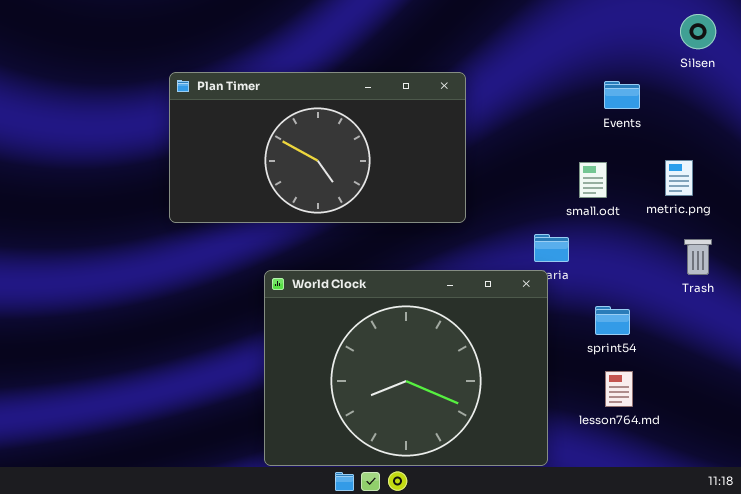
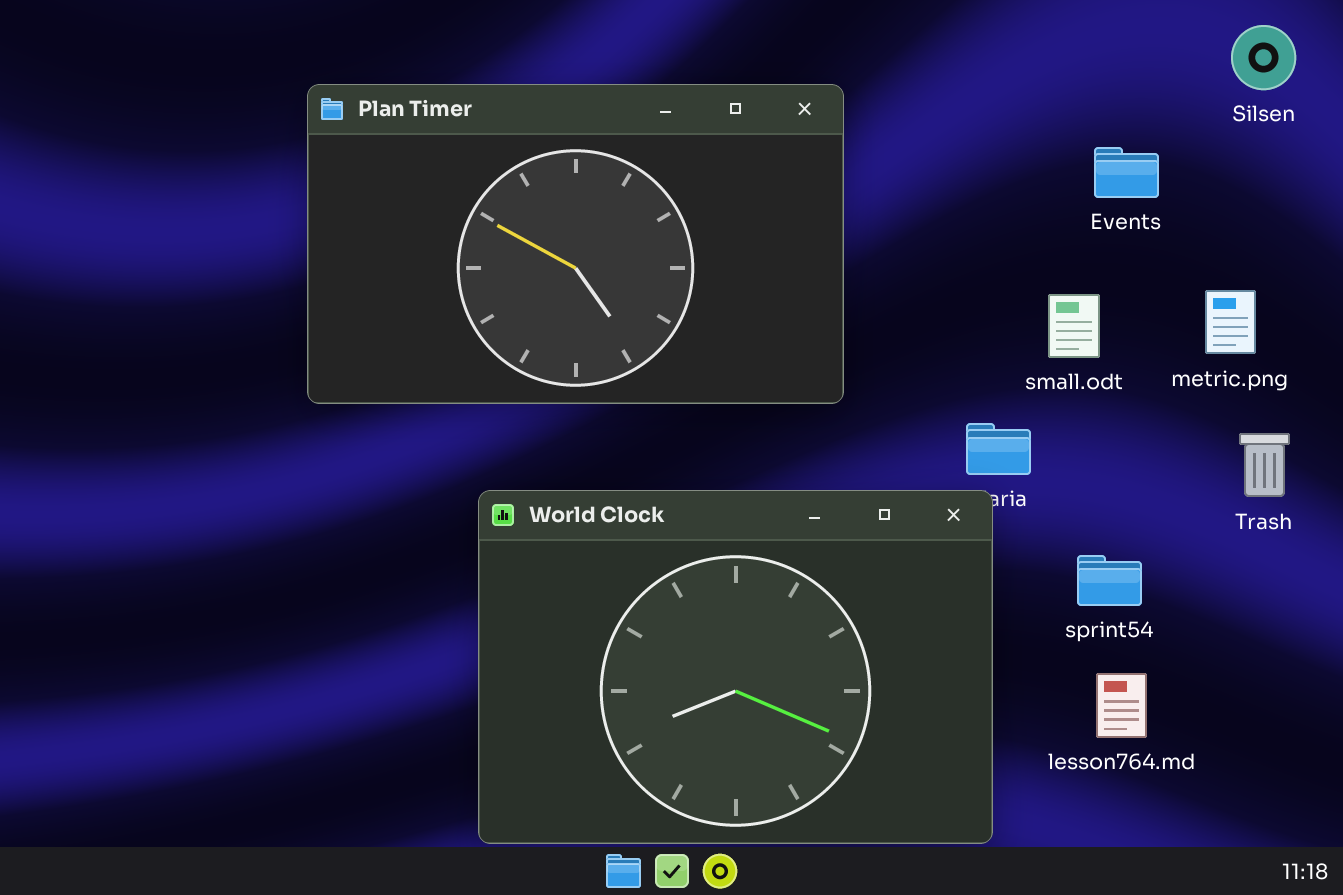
Plan Timer: [169,72,466,223] -> [307,84,844,404], resized

